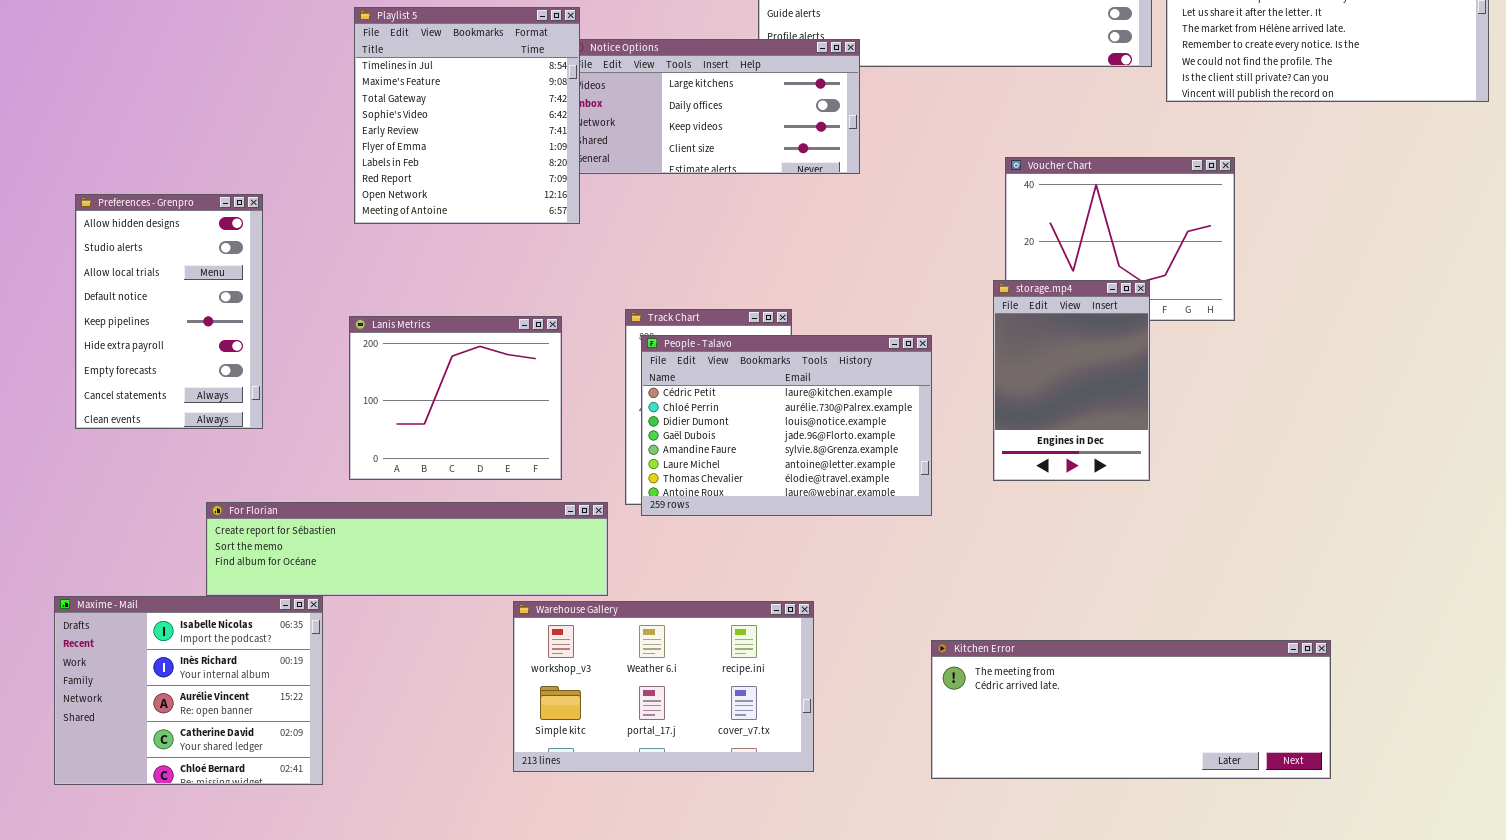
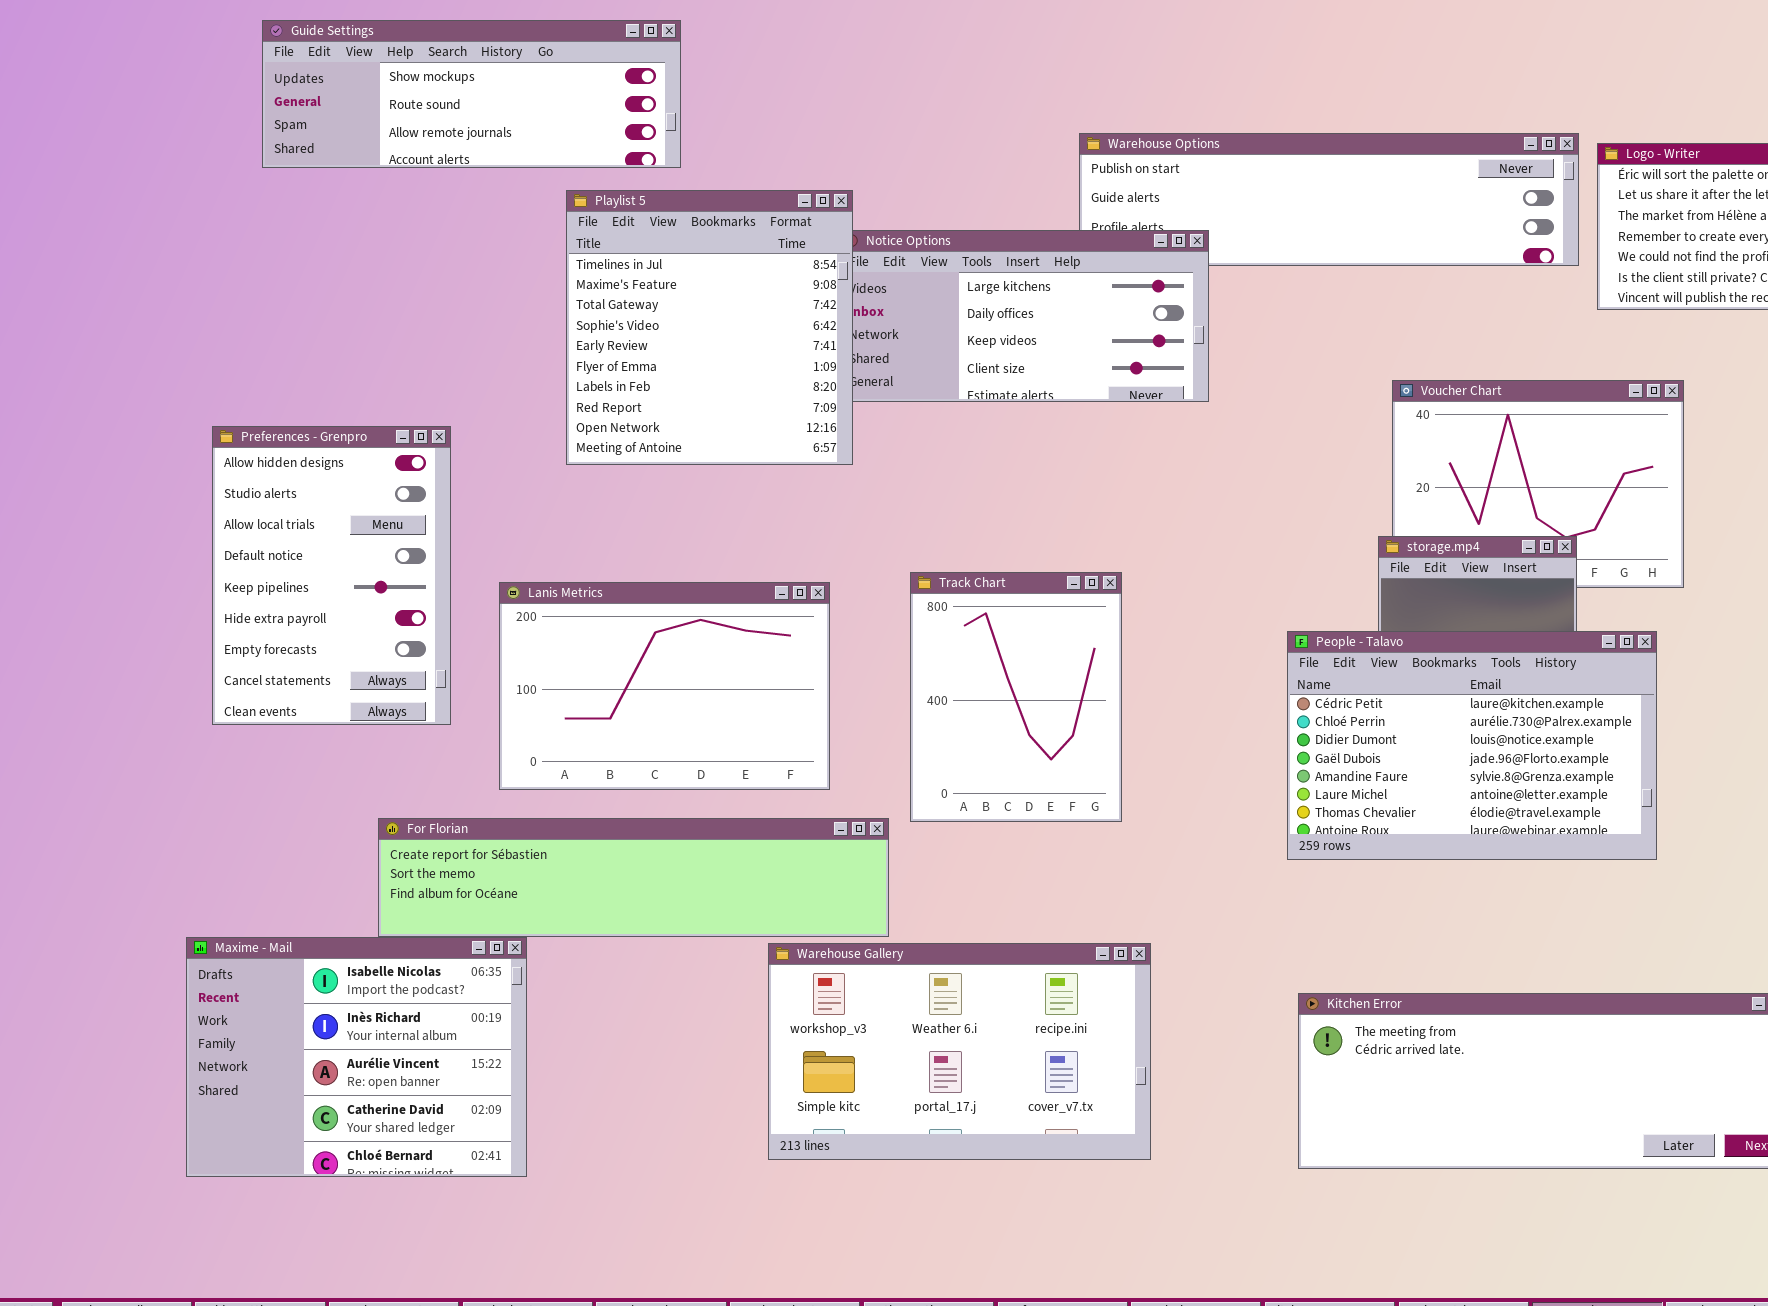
Lanis Metrics: [349,316,562,480] -> [499,582,830,790], resized
People - Talavo: [641,335,932,516] -> [1287,631,1657,860], moved

